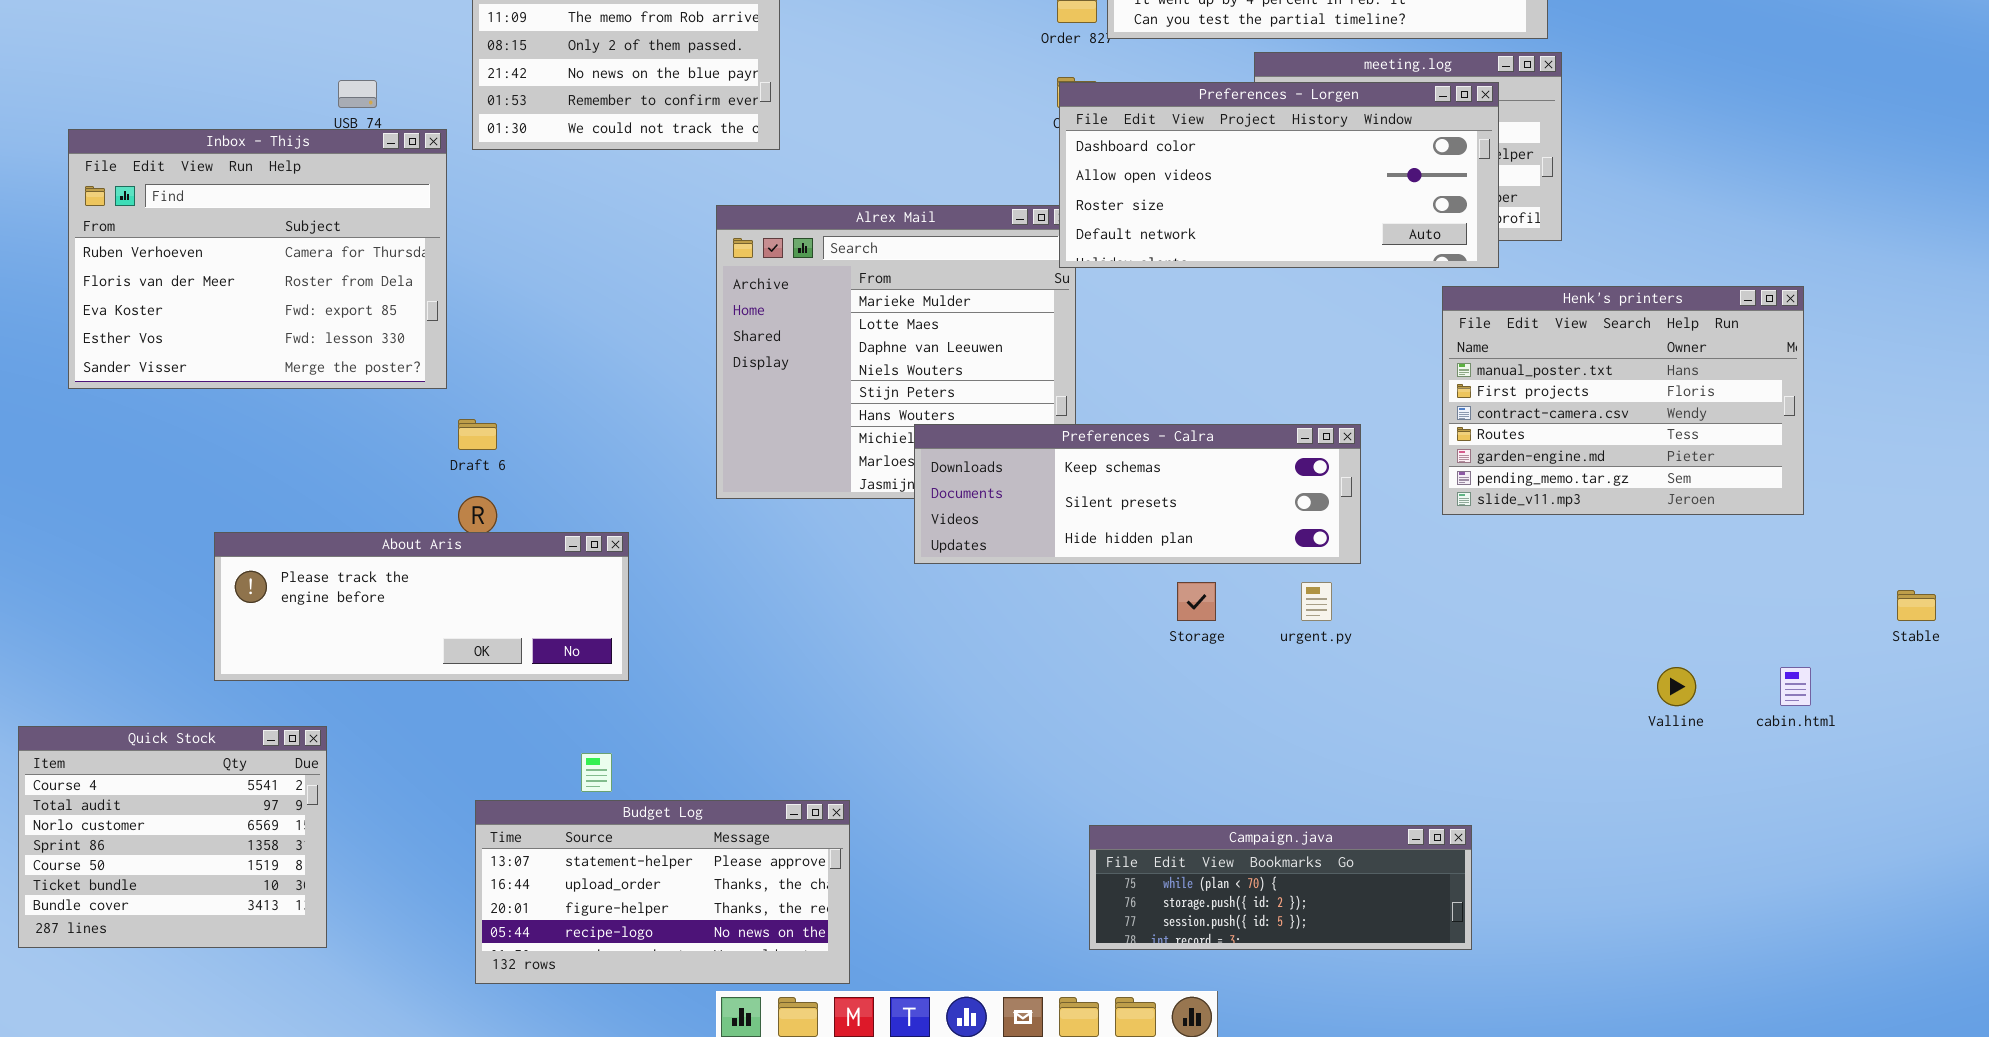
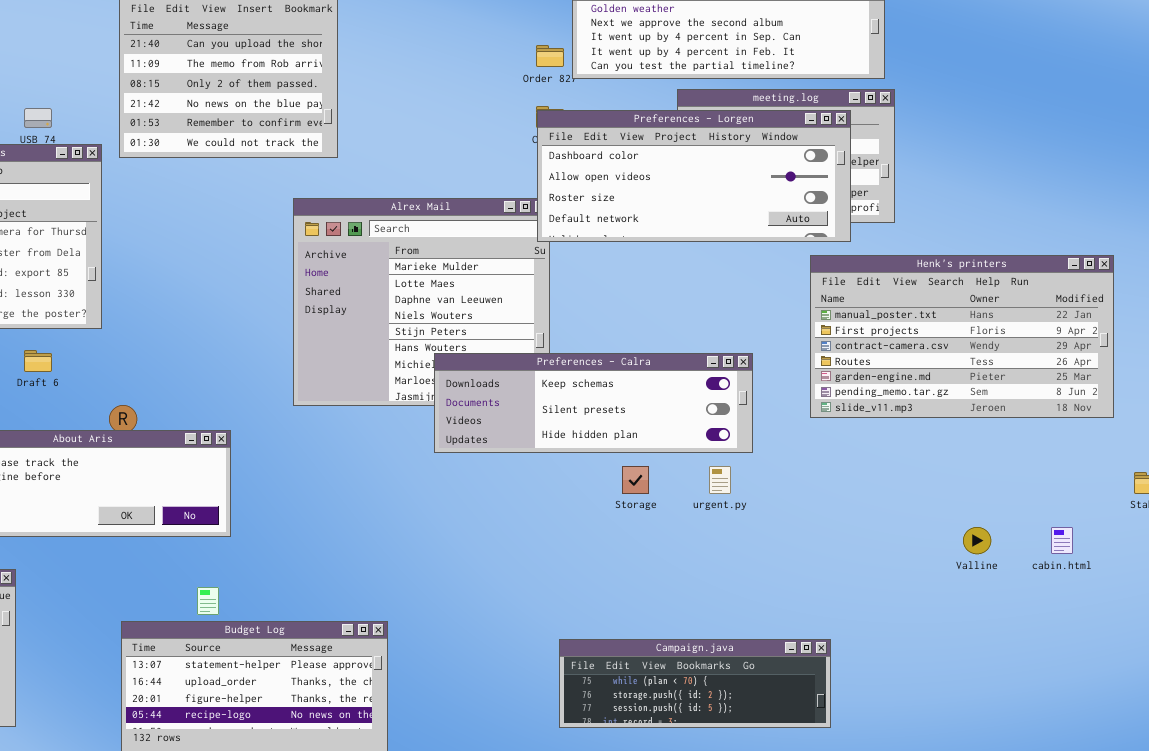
Henk's printers: [1442,286,1804,515] -> [810,255,1114,418], resized
Draft 6: [458,419,497,450] -> [24,350,52,372], moved

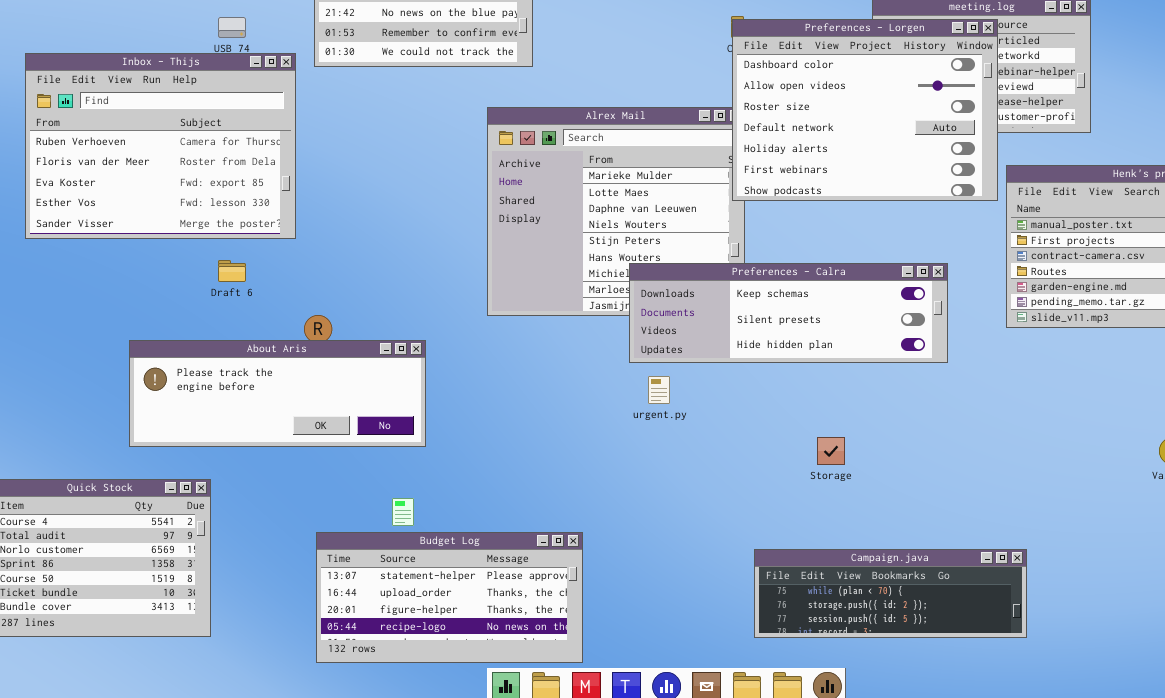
Preferences - Lorgen: [537,110,851,242] -> [732,19,998,201], resized
Storage: [622,466,649,494] -> [817,437,845,465], moved
urgent.py: [709,466,731,494] -> [648,376,670,404], moved

